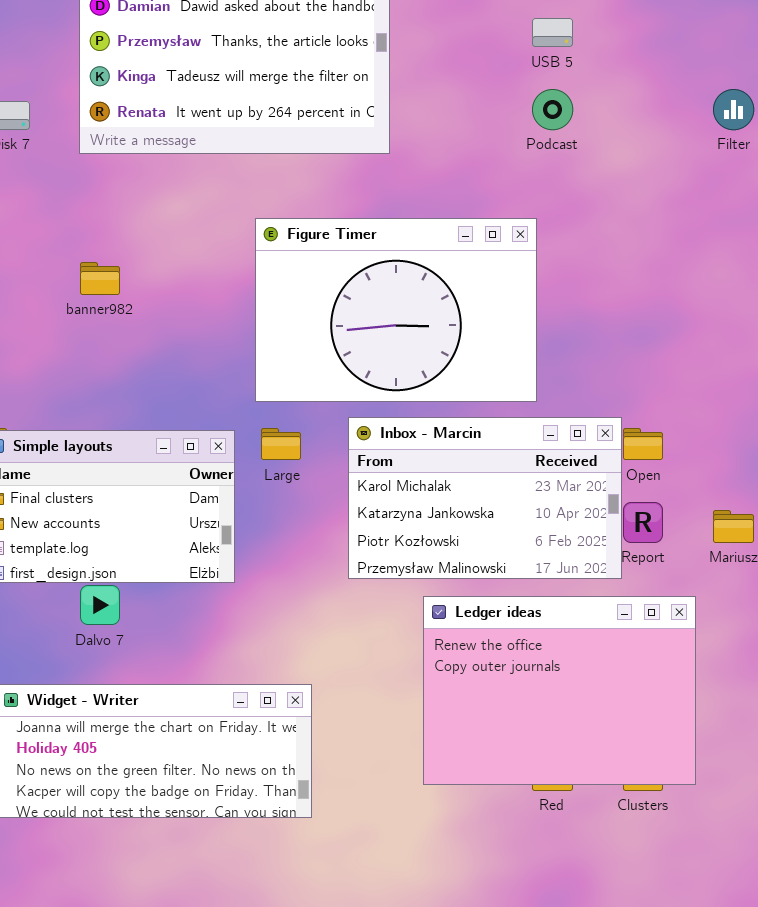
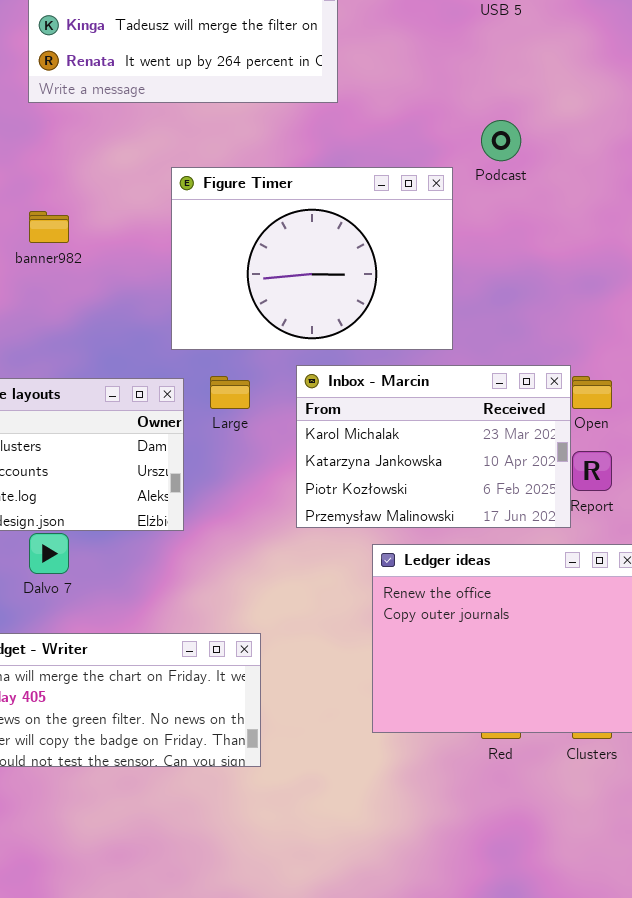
Podcast: [532,89,573,130] -> [481,120,521,161], moved
Figure Timer: [255,218,537,402] -> [171,167,453,350], moved

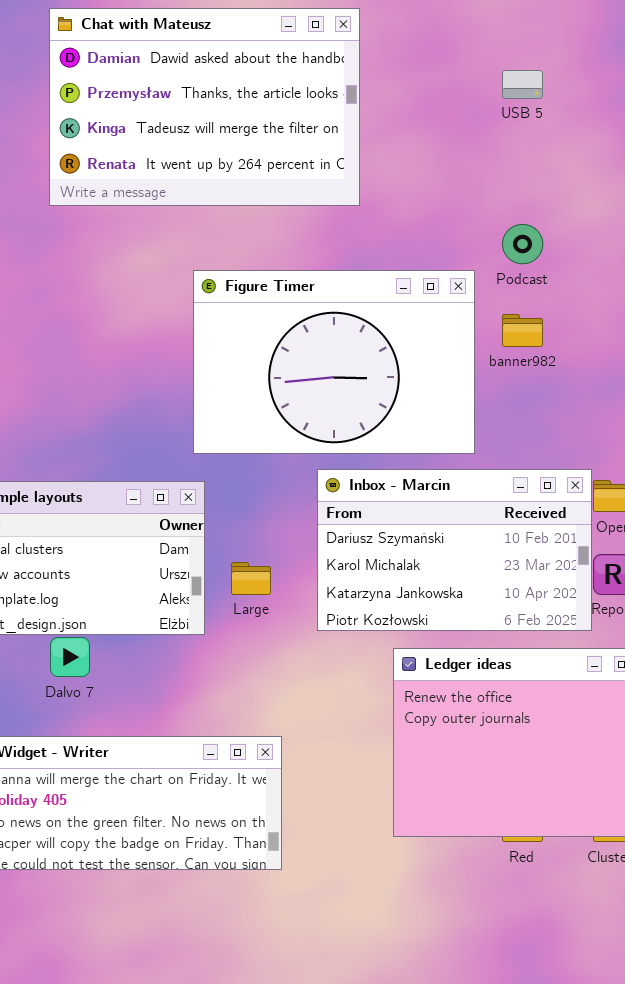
banner982: [29,211,69,243] -> [502,314,543,347], moved
Inbox - Marcin: [296,365,571,528] -> [317,469,592,631], scrolled up 1 row
Large: [210,376,250,409] -> [231,562,271,595], moved

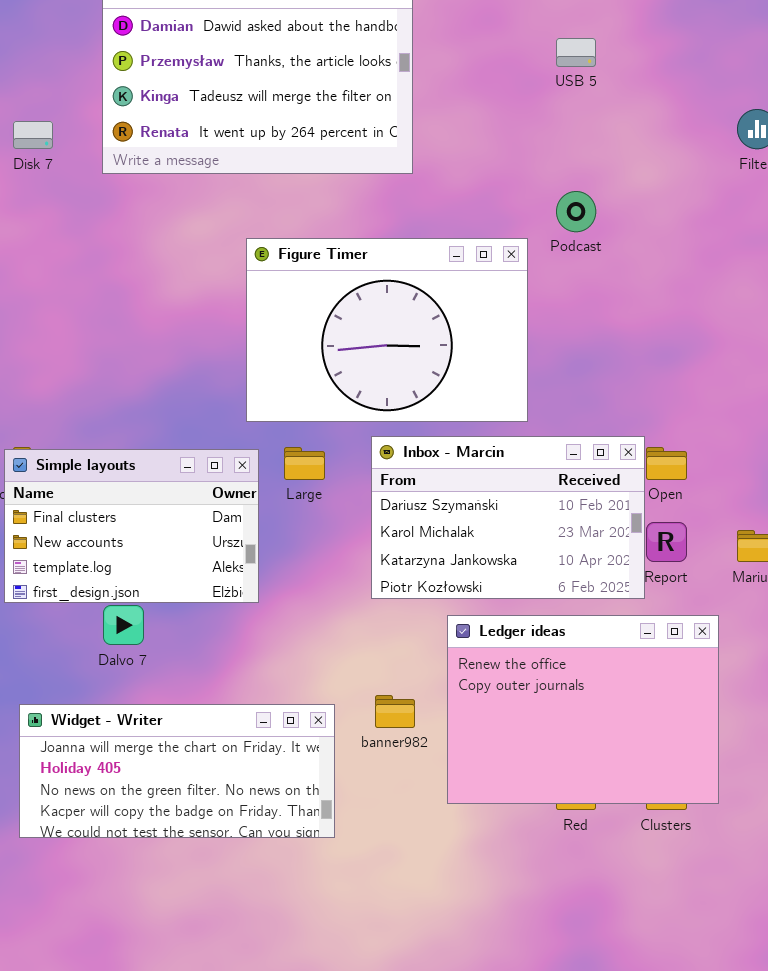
banner982: [502,314,543,347] -> [375,695,415,728], moved
Large: [231,562,271,595] -> [284,447,325,480], moved

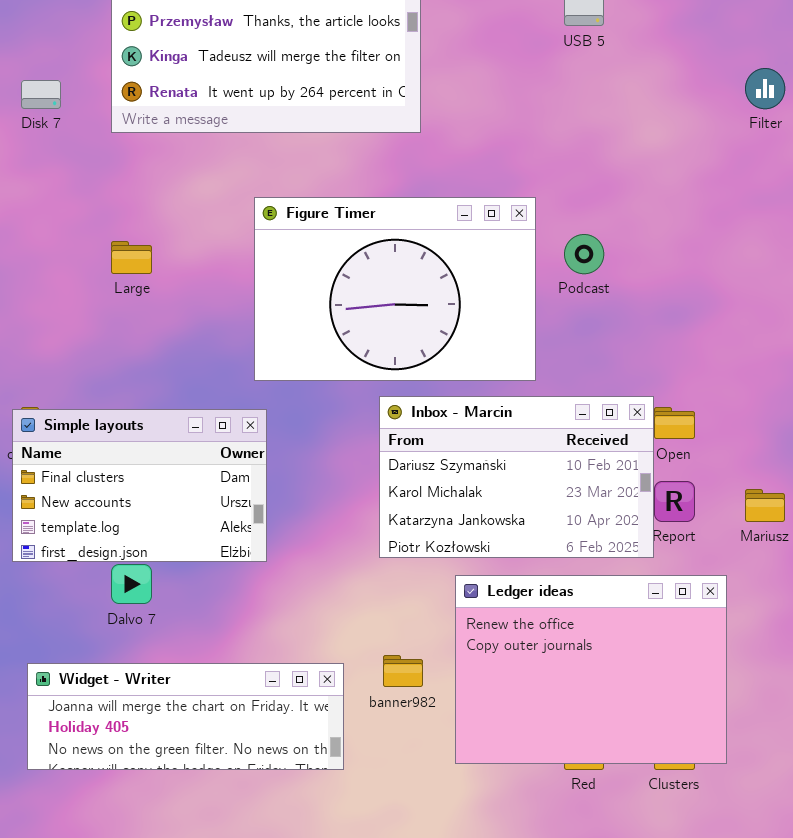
Podcast: [556,191,596,232] -> [564,234,604,274], moved
Large: [284,447,325,480] -> [111,241,152,274], moved
Widget - Writer: [19,704,335,838] -> [27,663,344,770], resized

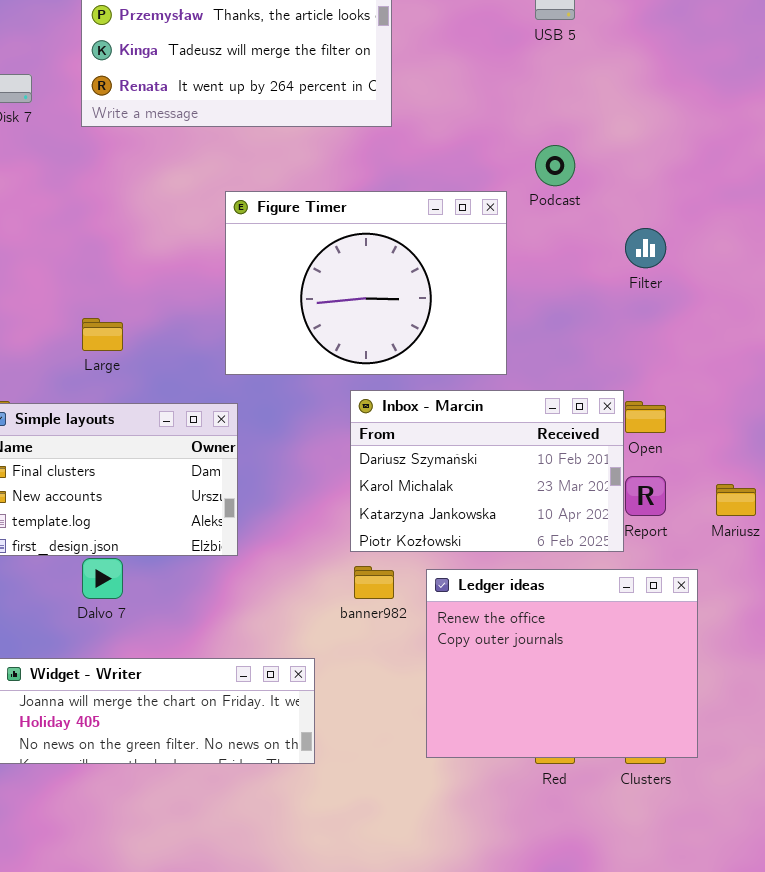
Filter: [745,68,785,109] -> [625,228,666,268], moved
Podcast: [564,234,604,274] -> [535,145,575,186], moved
Large: [111,241,152,274] -> [82,318,123,351], moved
banner982: [383,655,423,687] -> [354,566,394,599], moved

